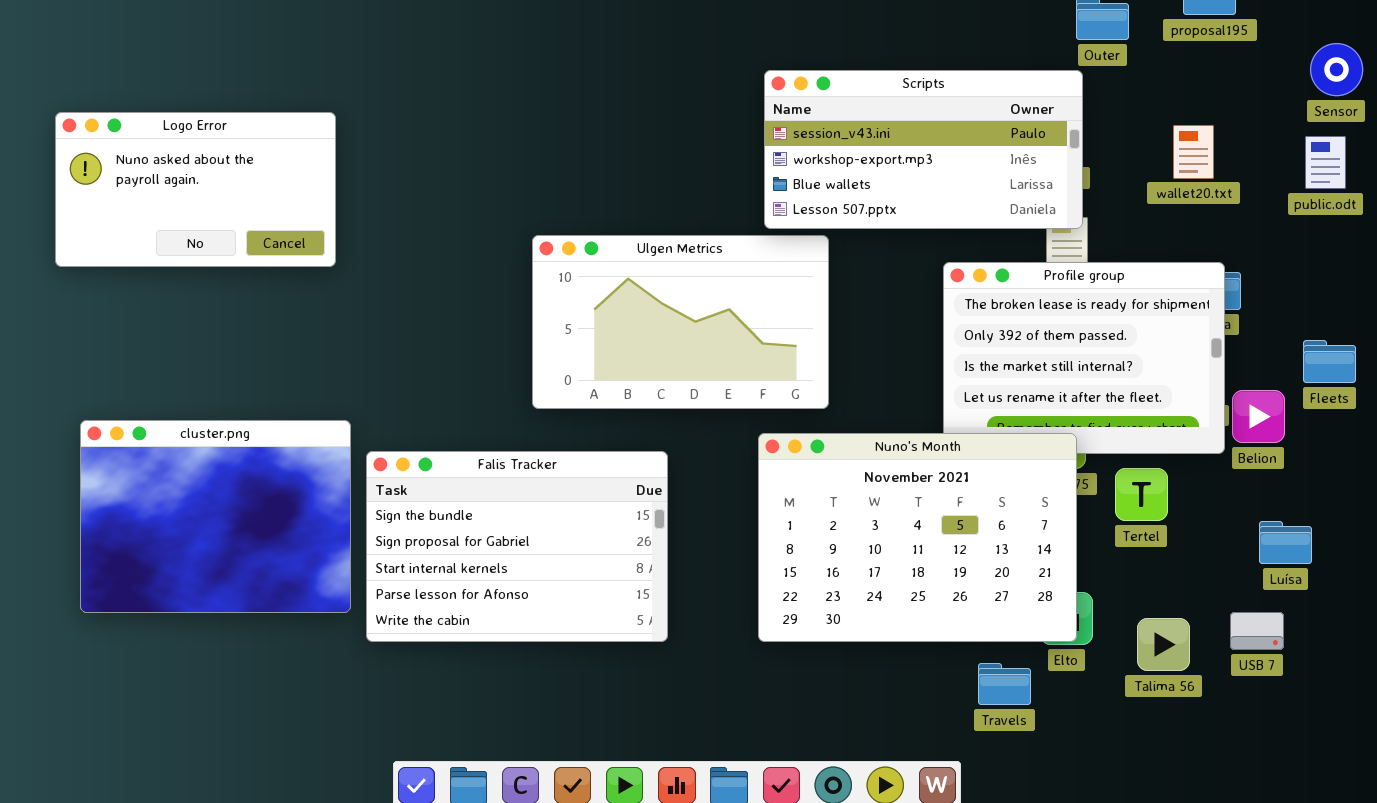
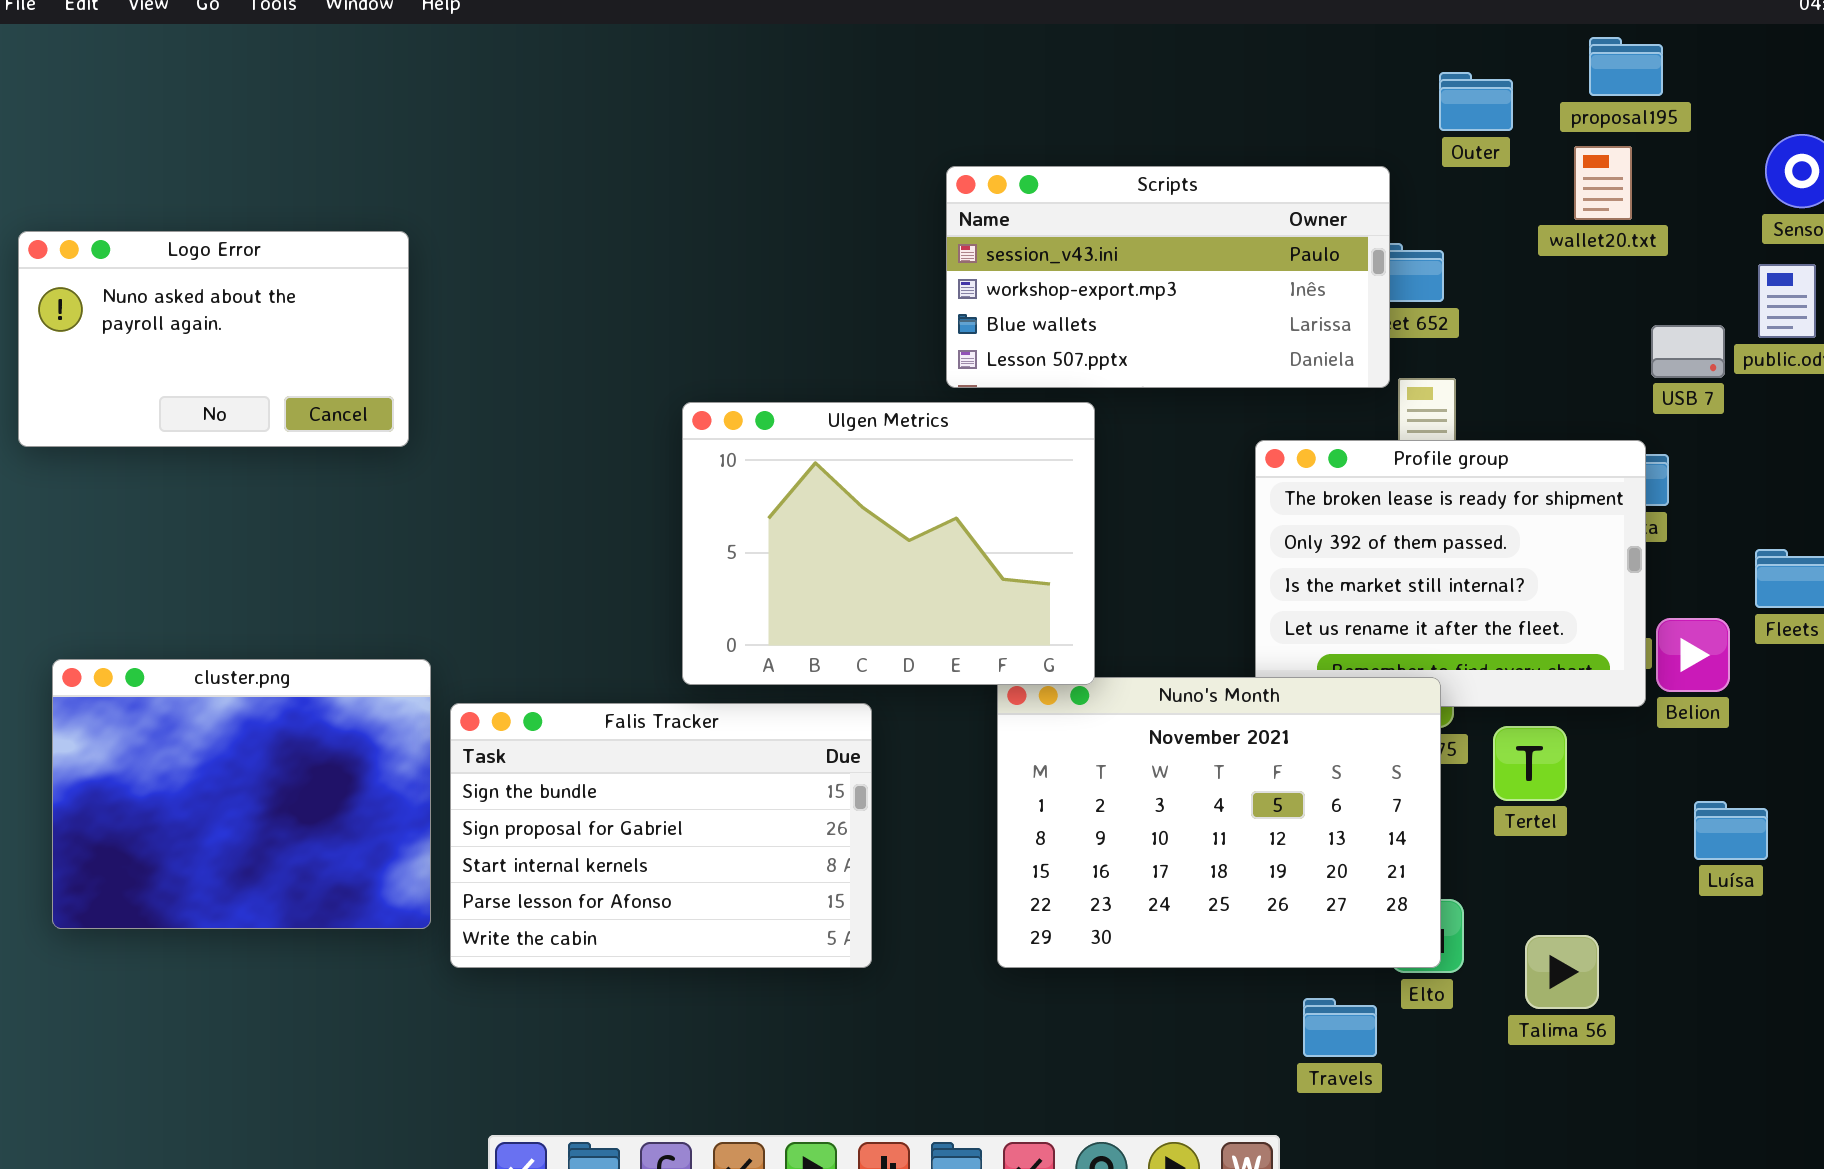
Scripts: [764,70,1083,229] -> [946,166,1390,388], moved
wallet20.txt: [1173,125,1214,179] -> [1574,146,1632,220], moved
Ulgen Metrics: [532,235,829,409] -> [682,402,1095,685], resized
USB 7: [1230,612,1284,650] -> [1651,325,1725,378], moved

